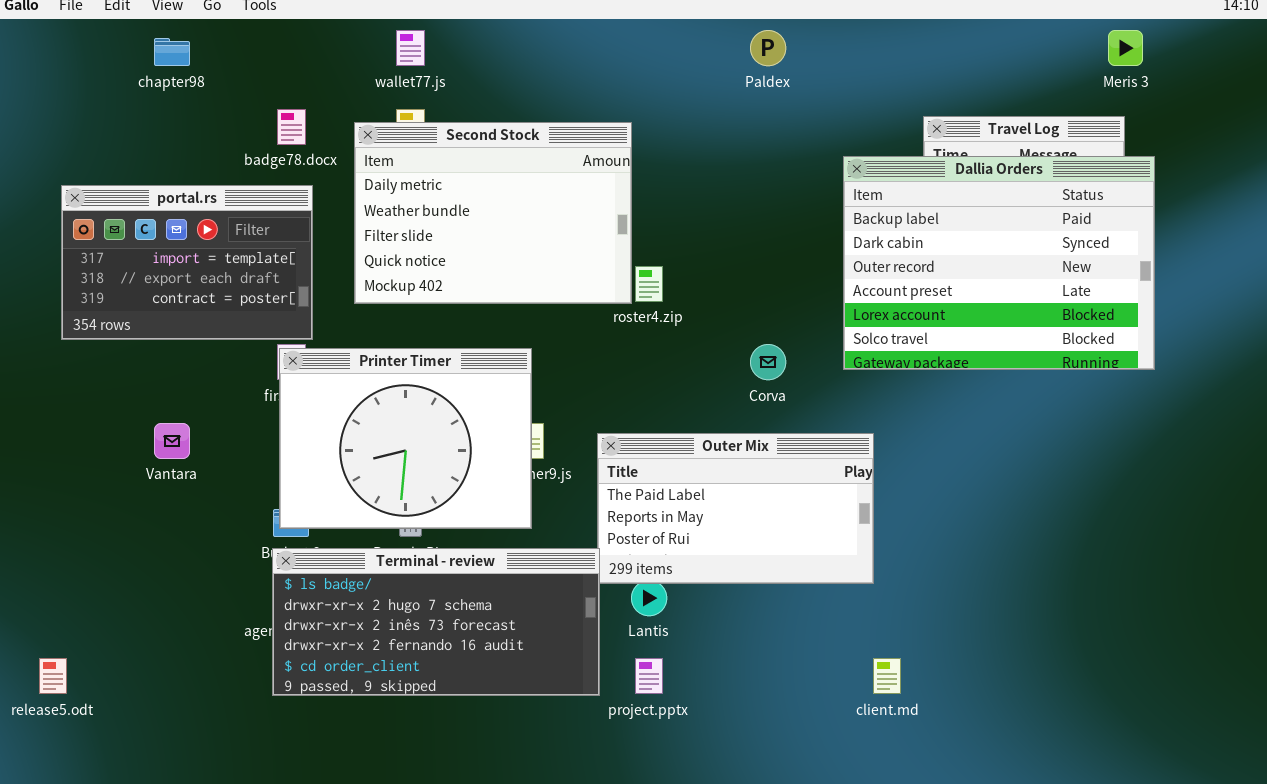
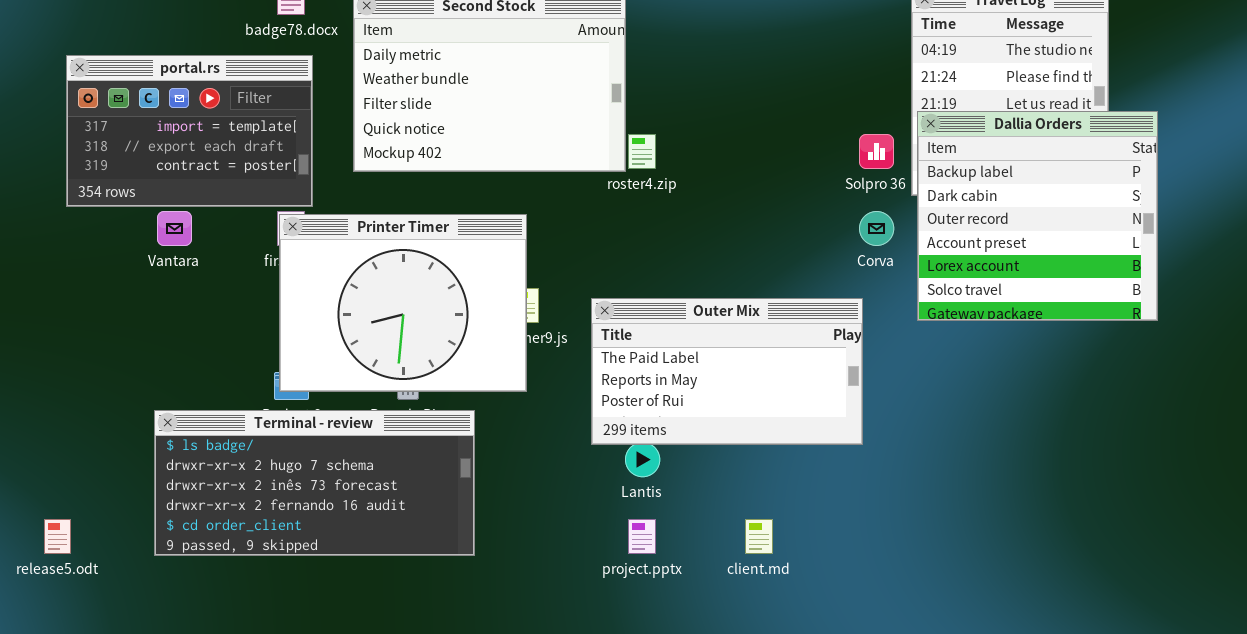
Dallia Orders: [843,156,1155,370] -> [917,111,1158,321], moved, resized
Corva: [750,344,786,380] -> [859,211,894,246], moved
Vantara: [154,423,190,459] -> [157,211,192,246], moved
Terminal - review: [272,548,600,696] -> [154,410,475,556], moved
client.md: [873,658,901,694] -> [745,519,773,554], moved

